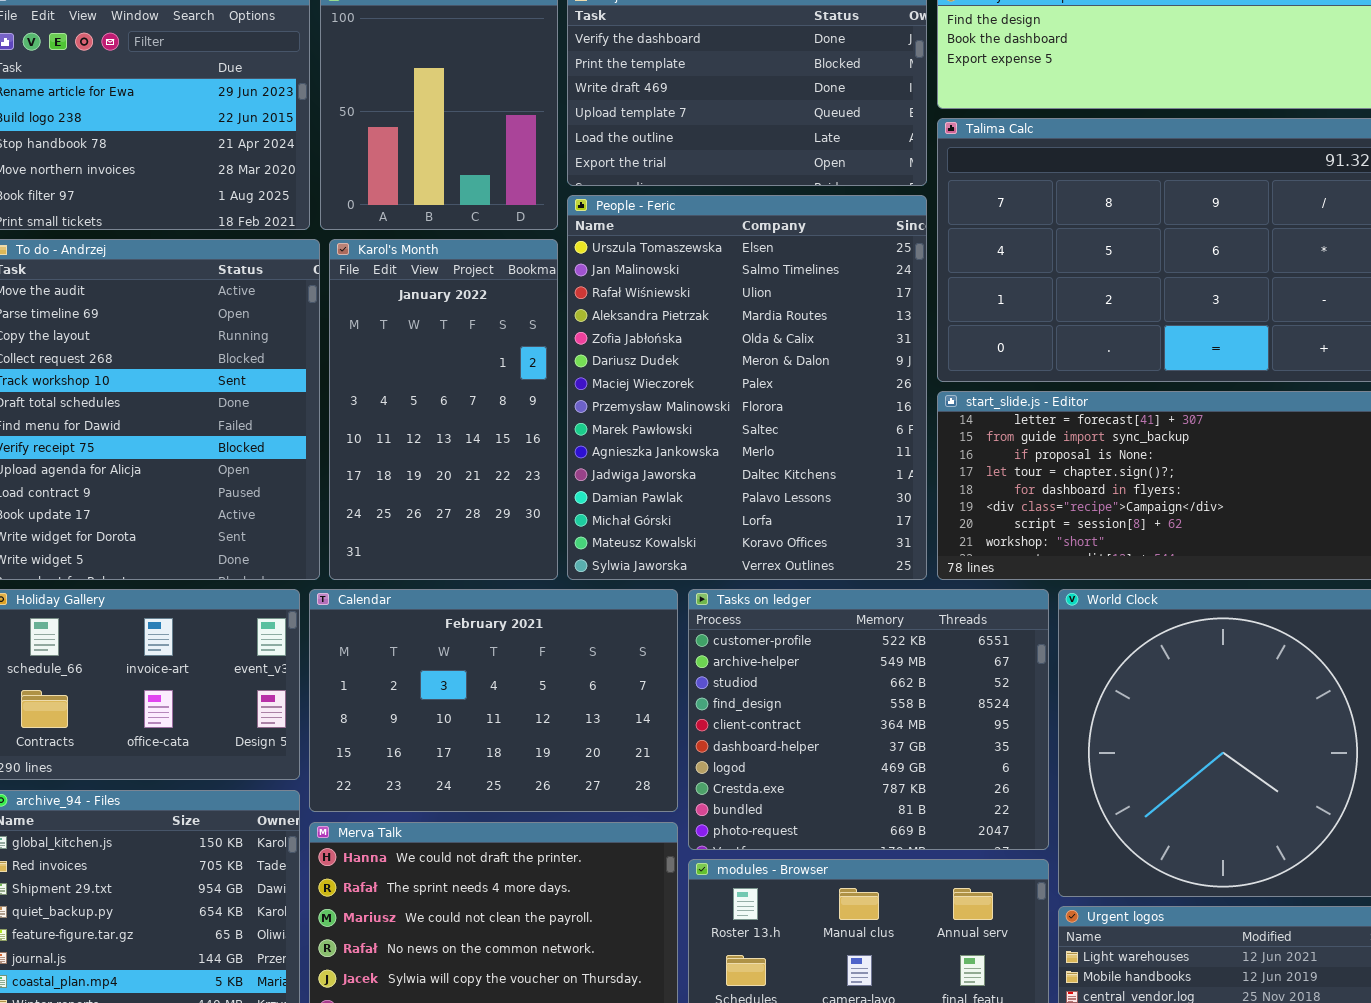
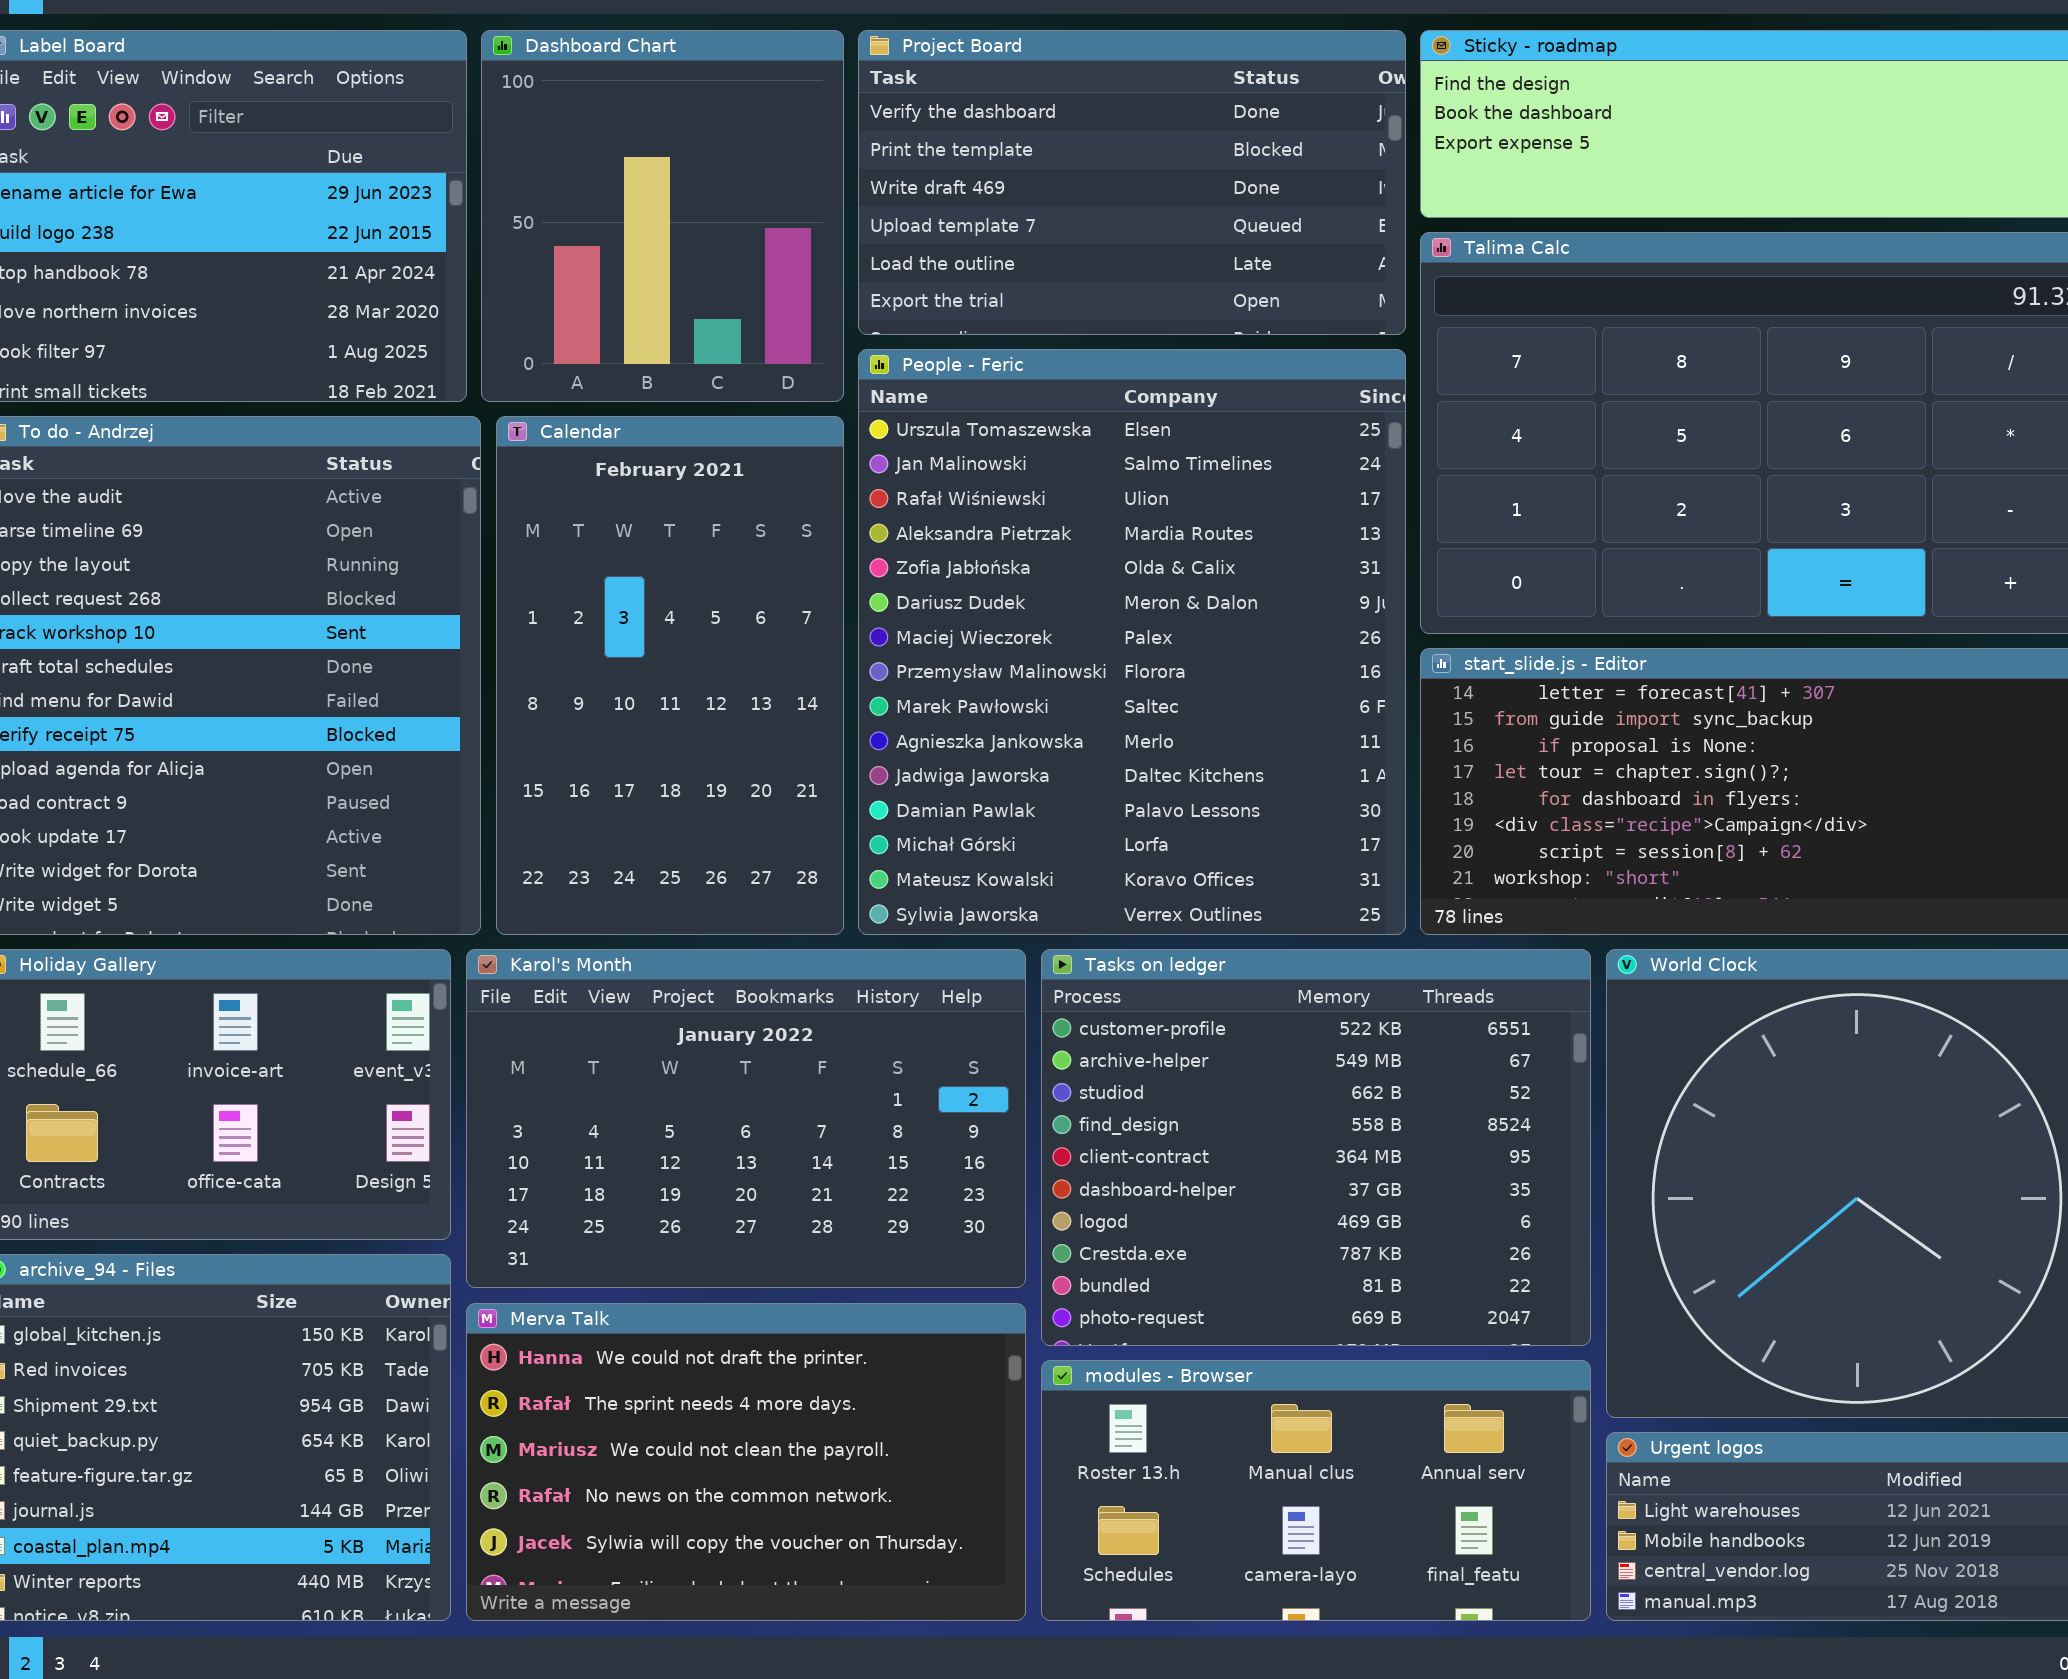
Karol's Month: [329,239,558,580] -> [466,949,1026,1288], moved, resized
Calendar: [309,589,678,812] -> [496,416,844,935], moved, resized

